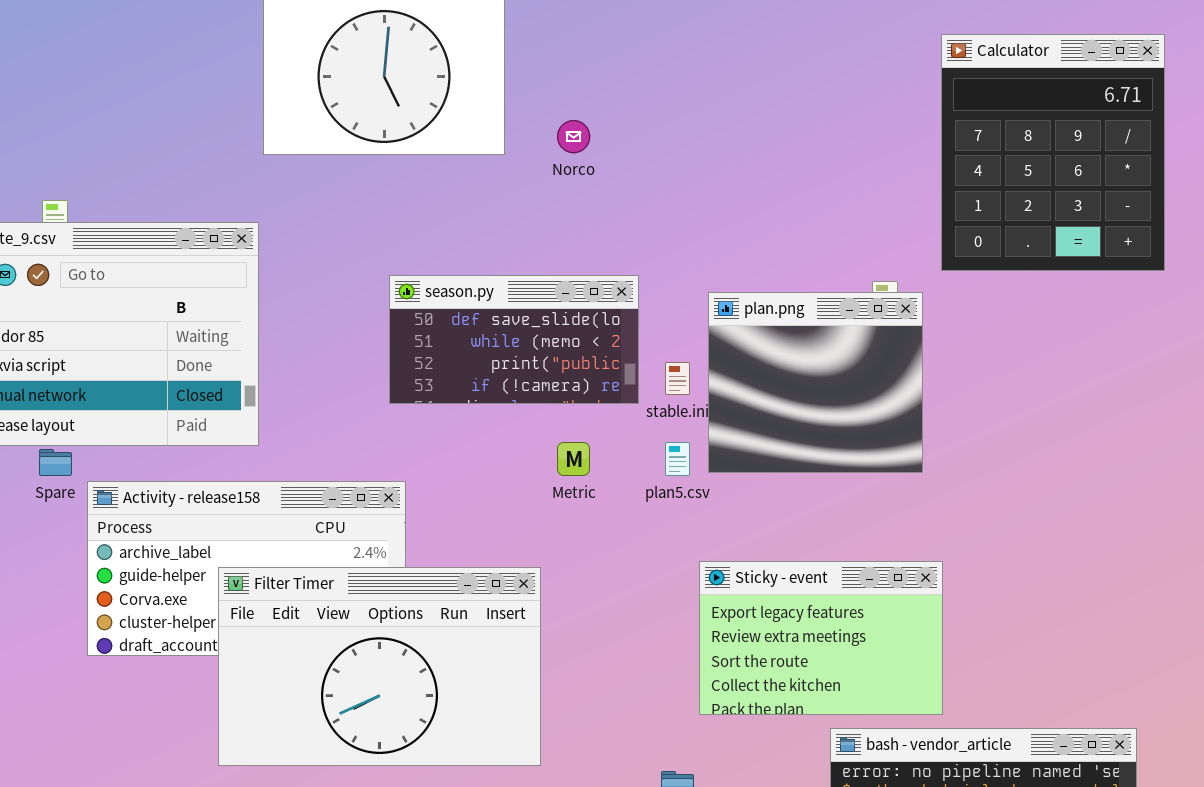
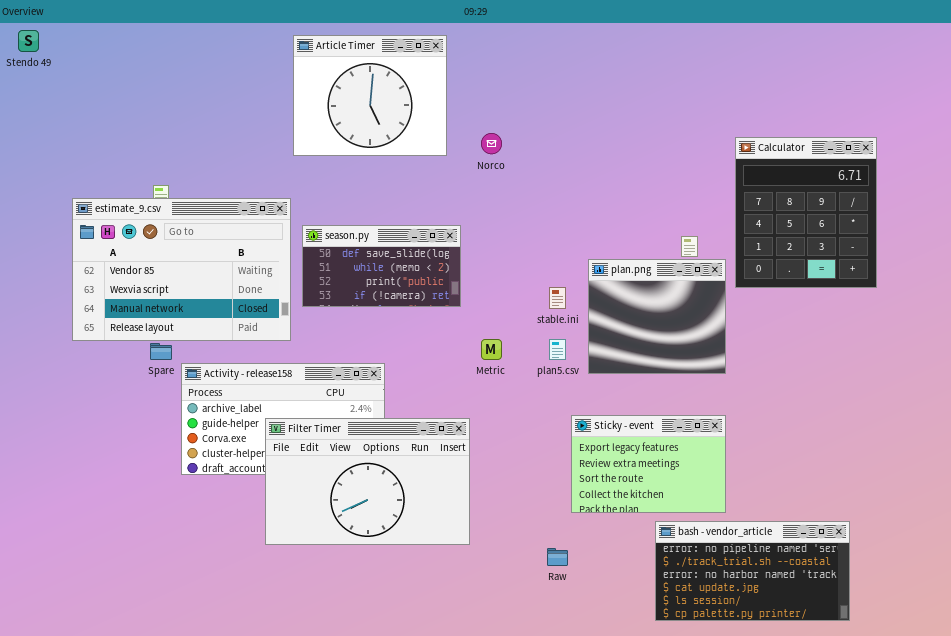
Calculator: [941,34,1165,271] -> [735,137,877,288], moved
season.py: [389,275,639,404] -> [302,225,461,307], moved
plan.png: [708,292,923,473] -> [588,259,726,374], moved

